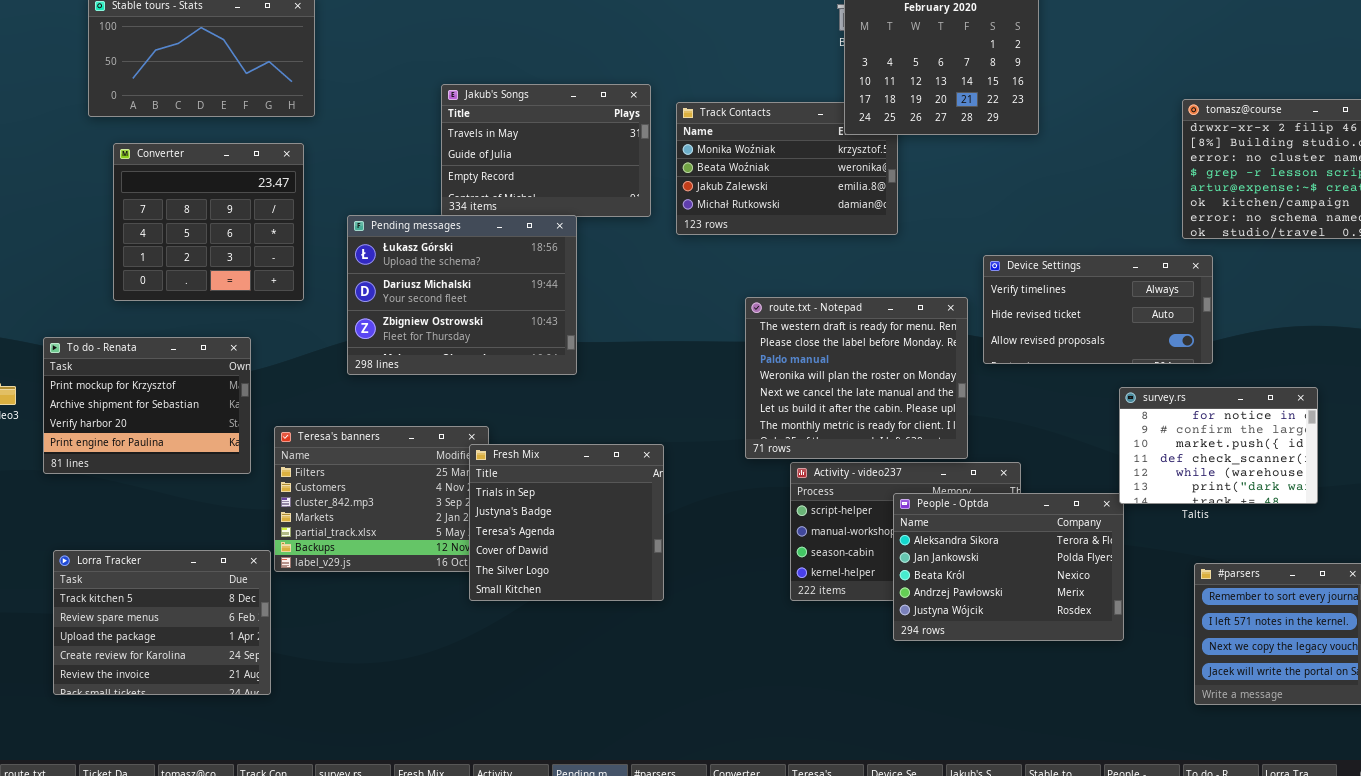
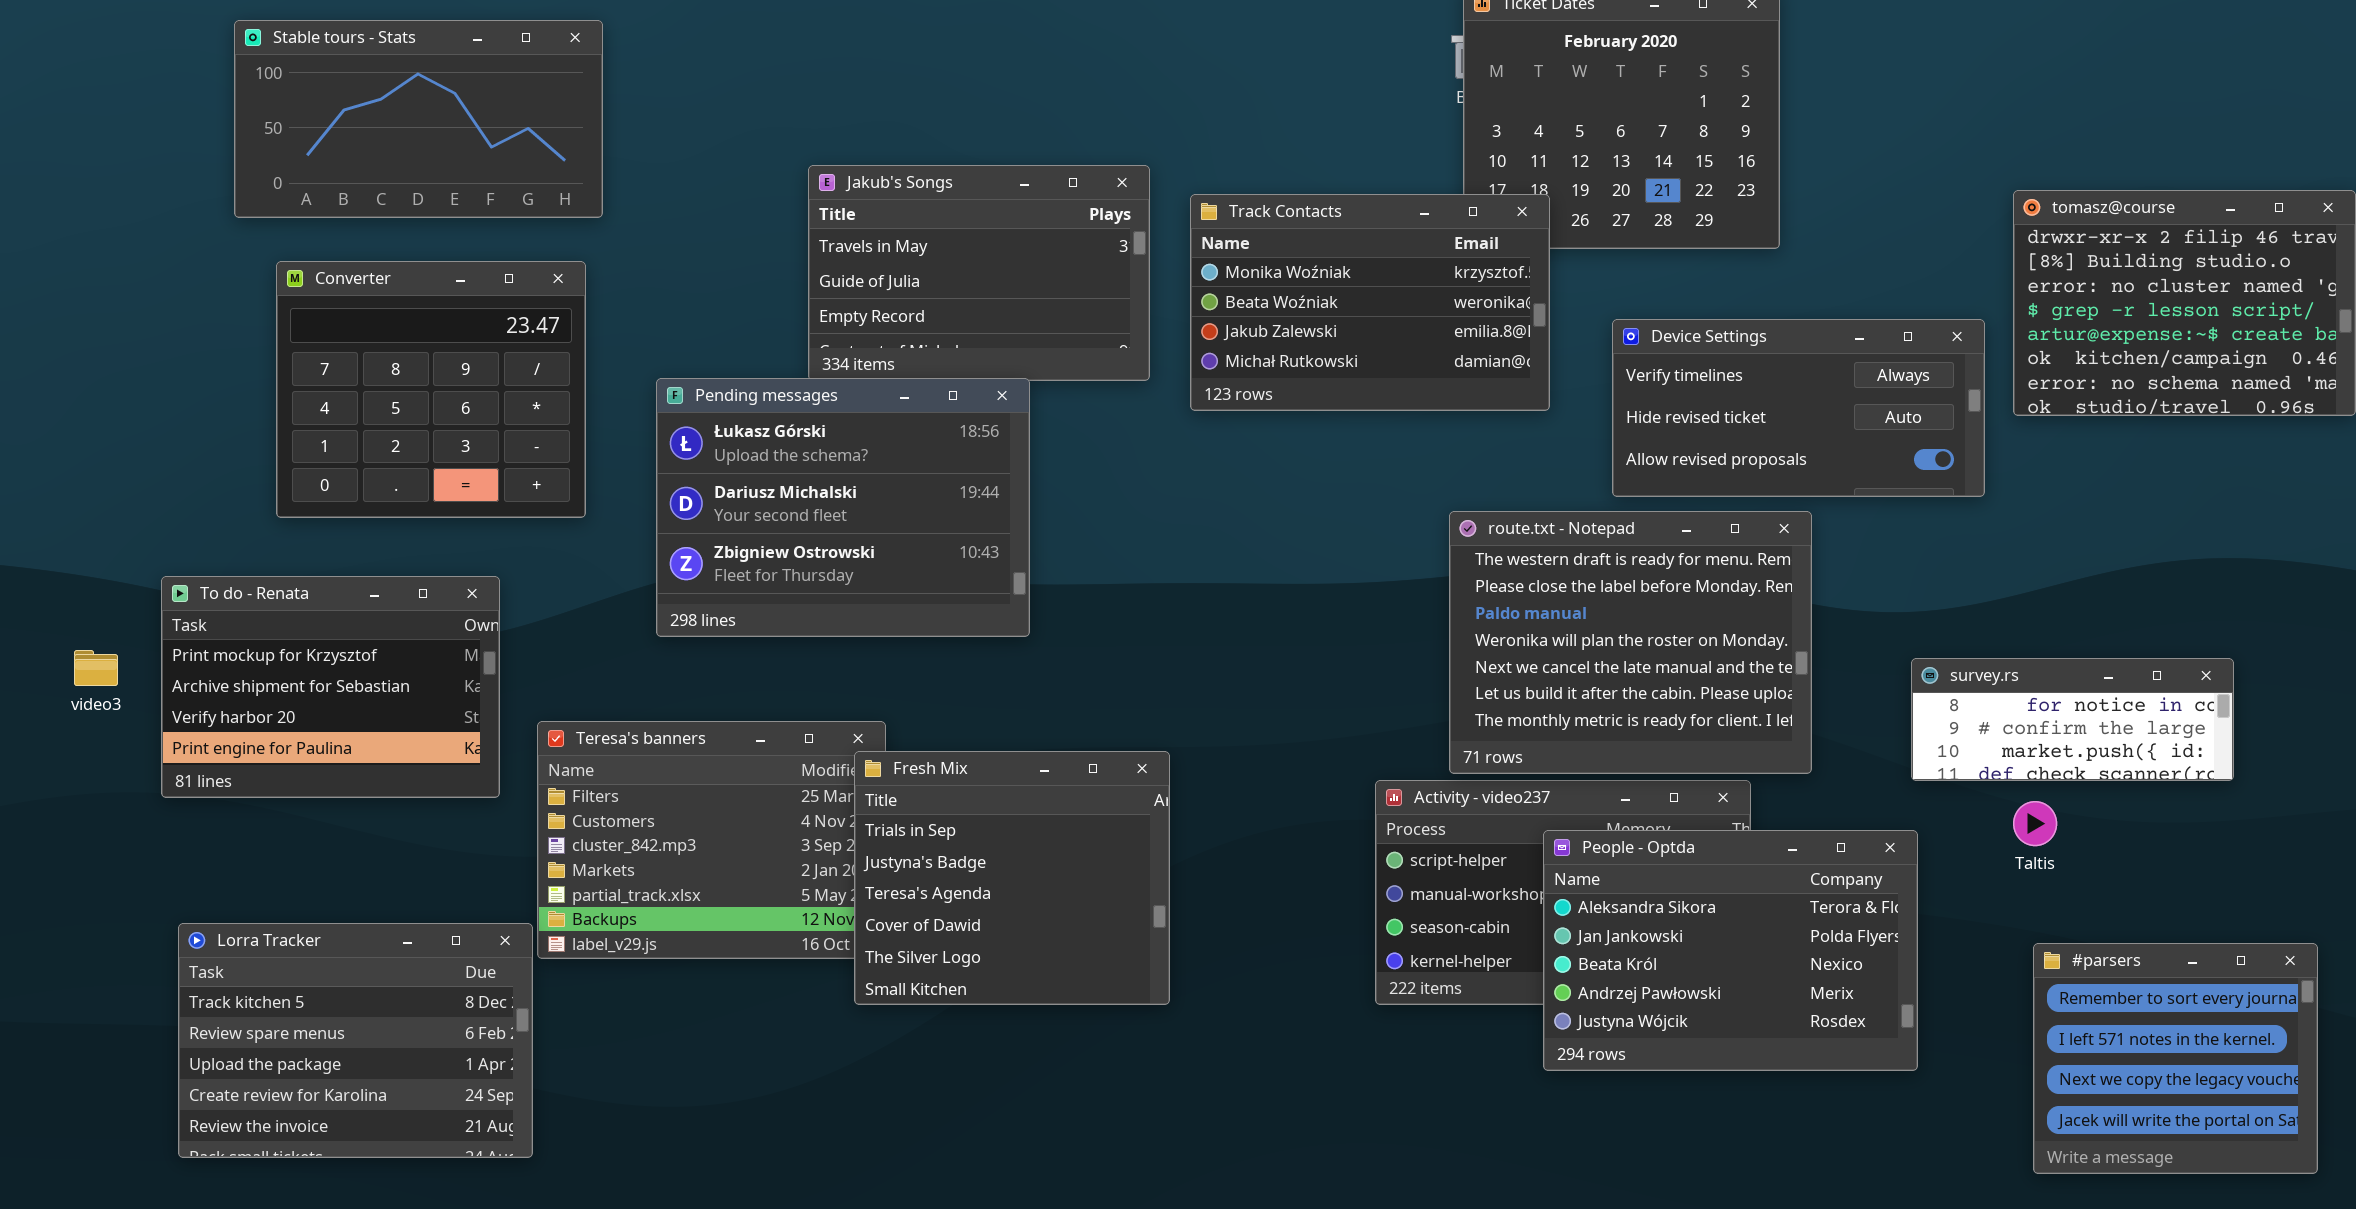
Track Contacts: [676,102,898,235] -> [1190,194,1550,411], raised
Device Settings: [983,255,1213,364] -> [1612,319,1985,497], moved
route.txt - Notepad: [745,297,968,459] -> [1449,511,1812,774], moved
survey.rs: [1119,387,1318,504] -> [1911,658,2234,781], resized

